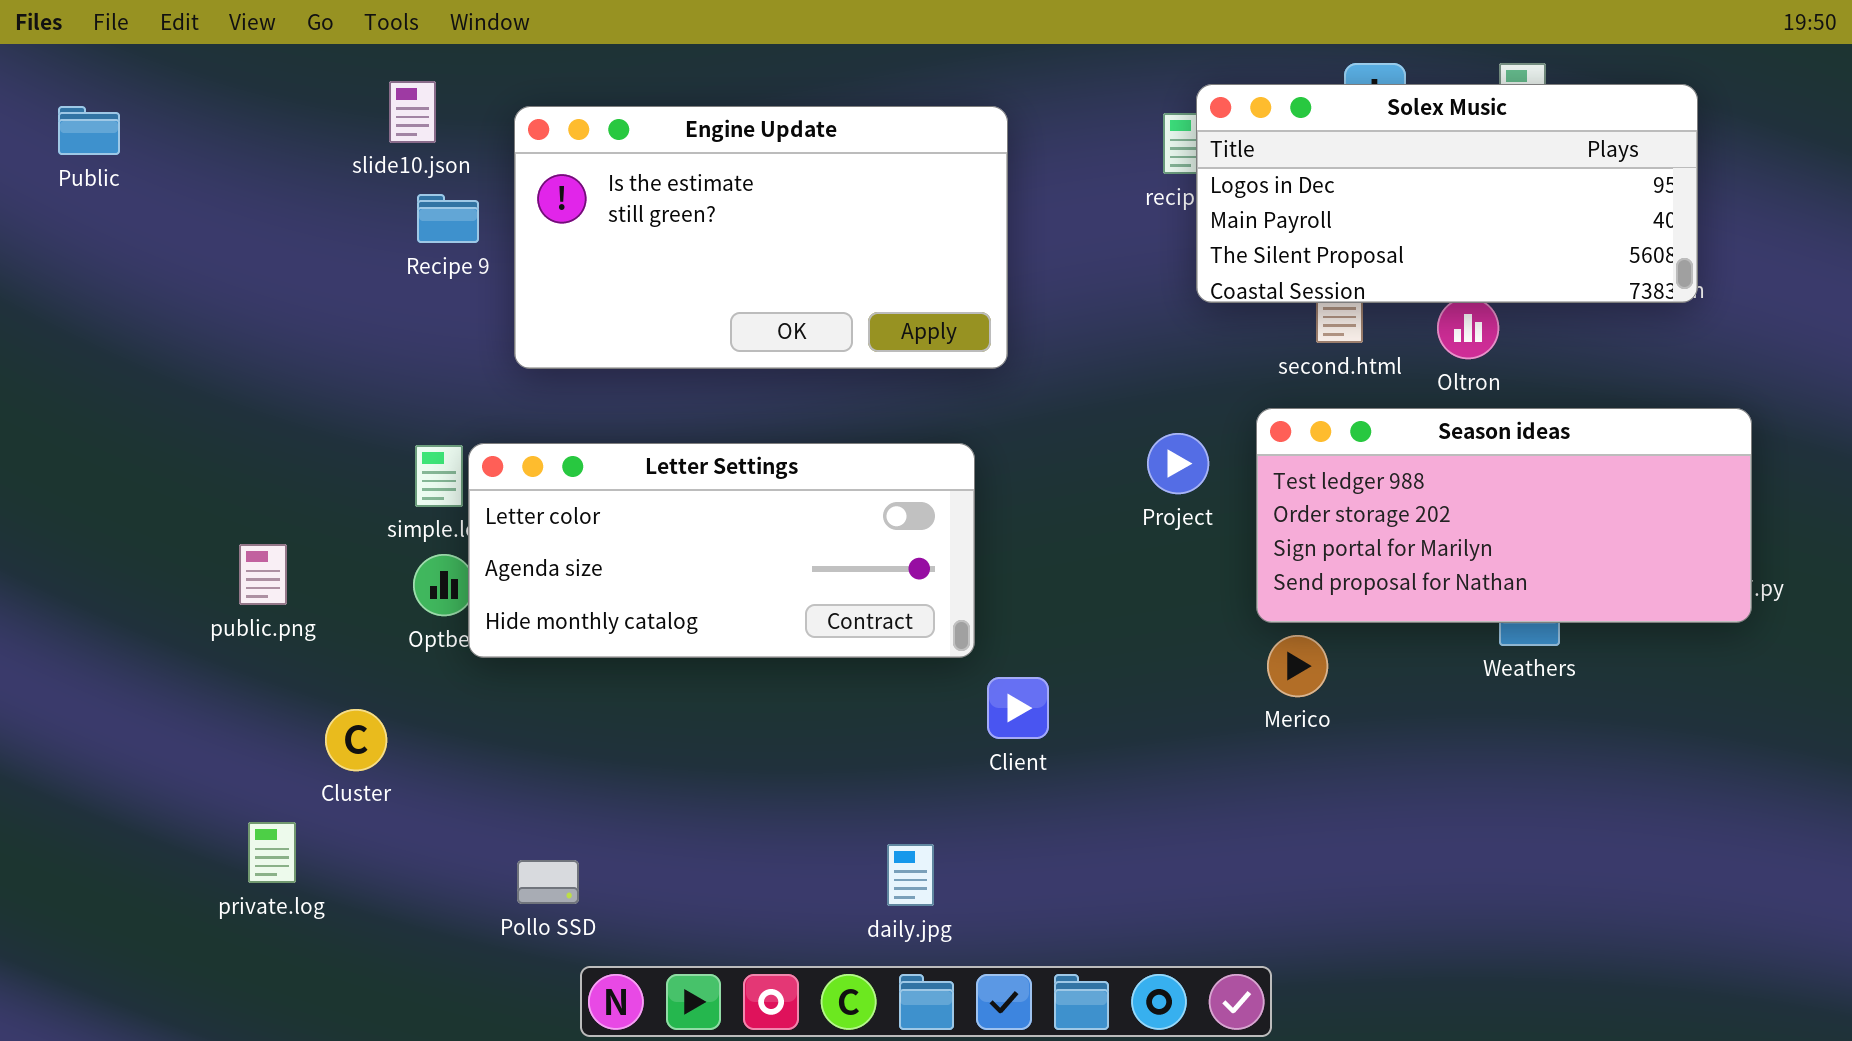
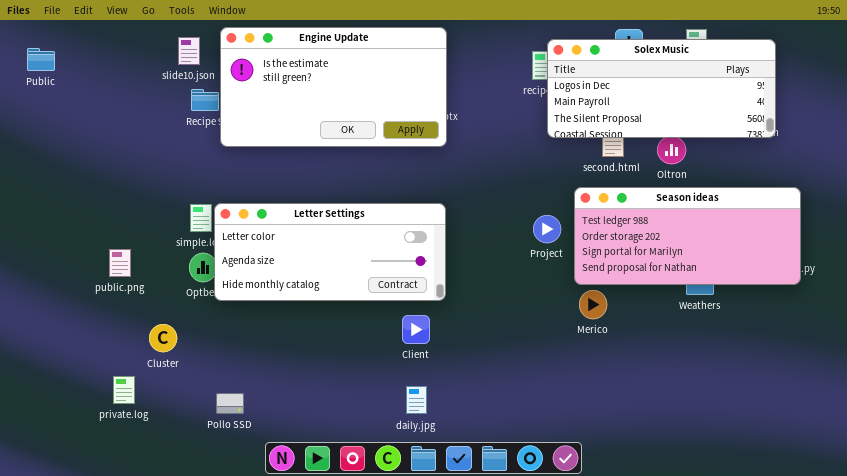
Engine Update: [514,106,1008,369] -> [220,27,447,147], moved
Project: [1147,433,1209,494] -> [533,215,561,243], moved
Client: [987,677,1049,739] -> [402,315,430,344], moved
Pollo SSD: [517,860,579,904] -> [216,393,244,414], moved

